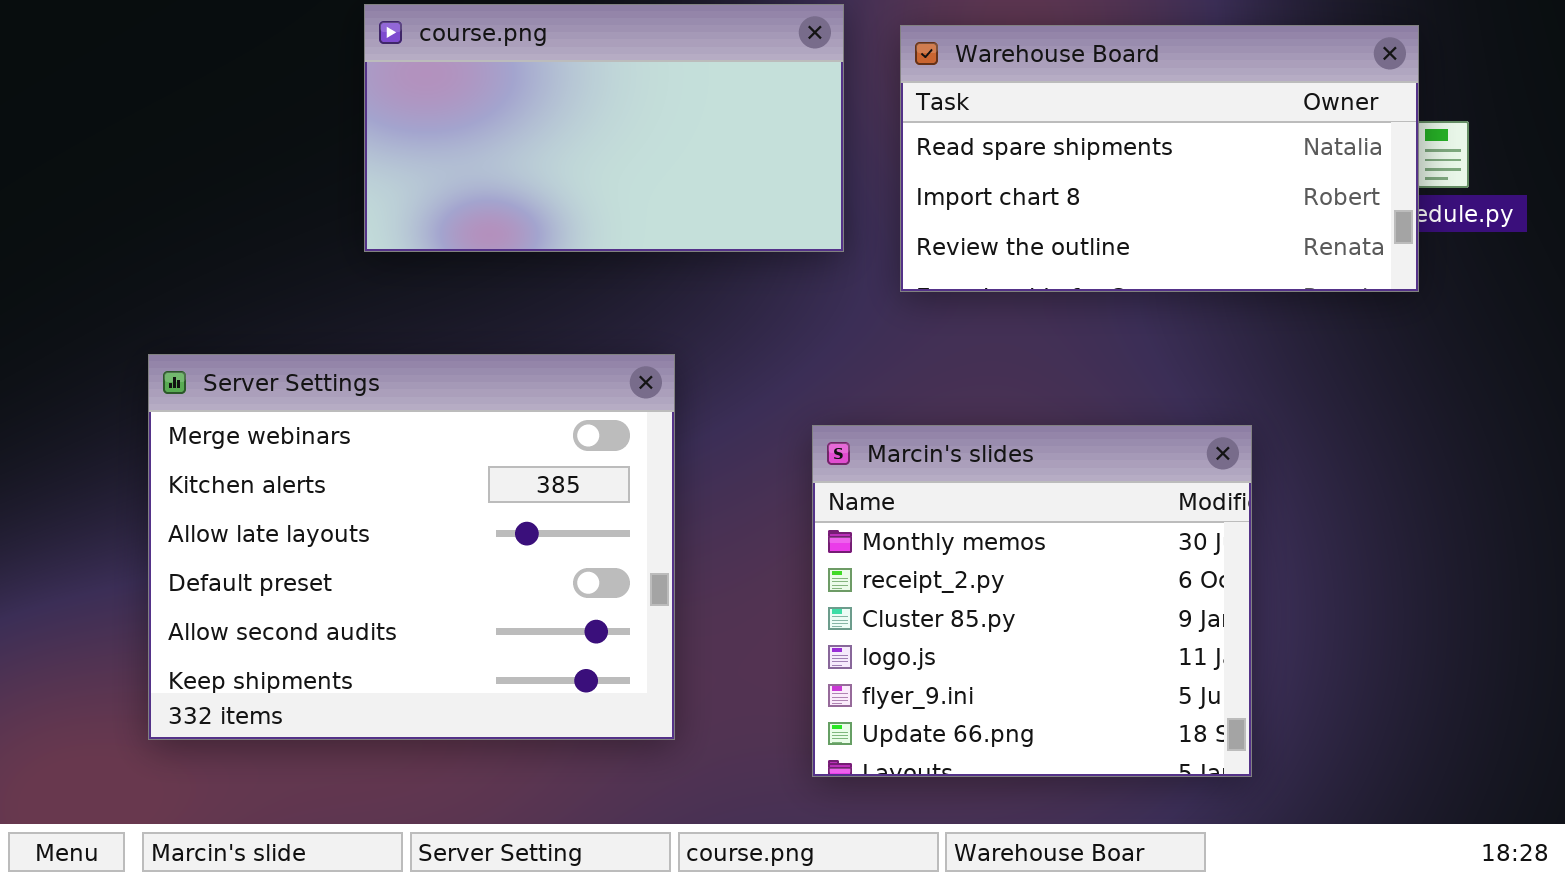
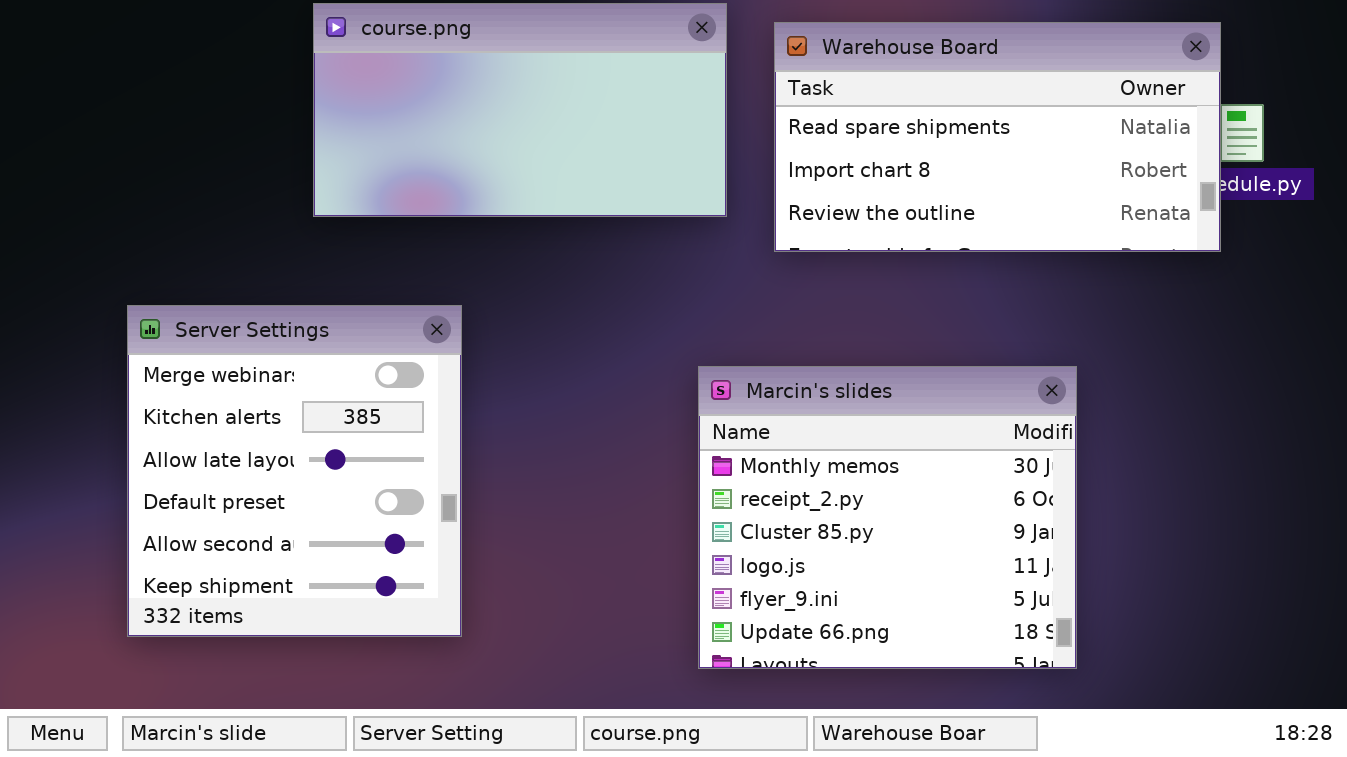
Server Settings: [148,354,675,740] -> [127,305,462,637], resized

